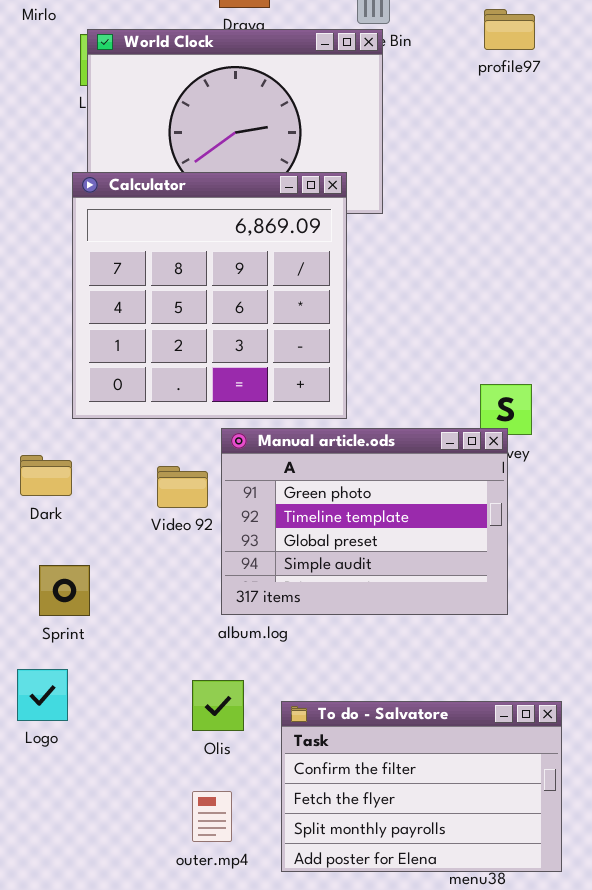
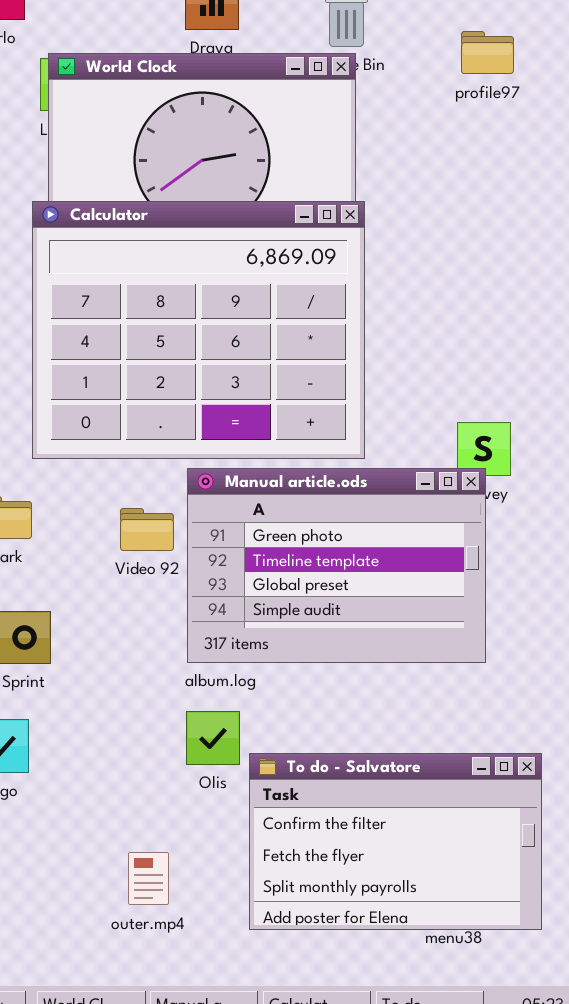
Calculator: [72,172,347,419] -> [32,201,365,459], resized
Olis: [192,680,244,731] -> [186,711,240,765], moved
outer.mp4: [192,791,232,842] -> [128,852,169,905], moved

